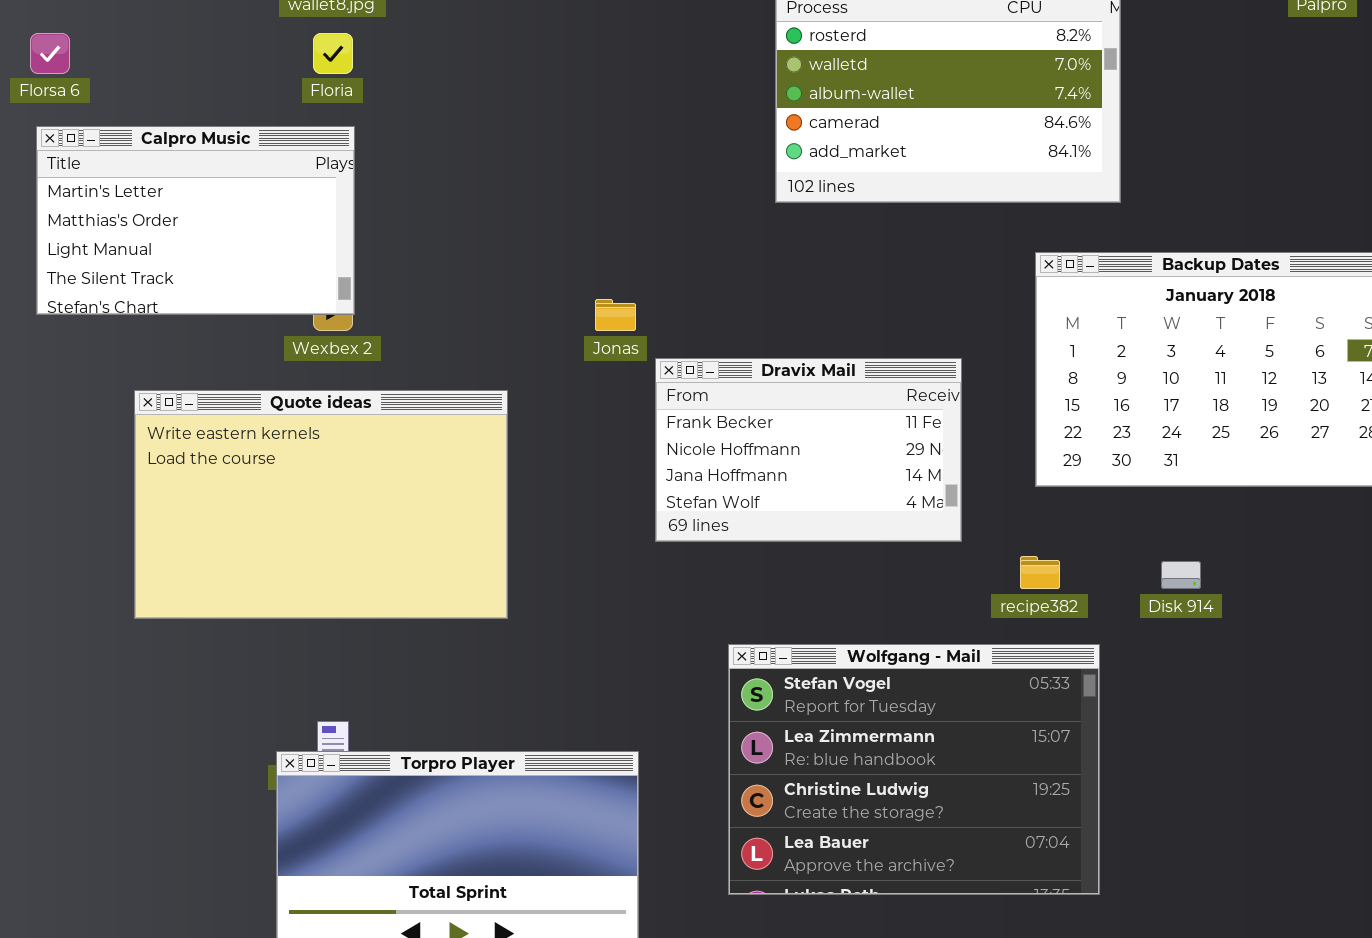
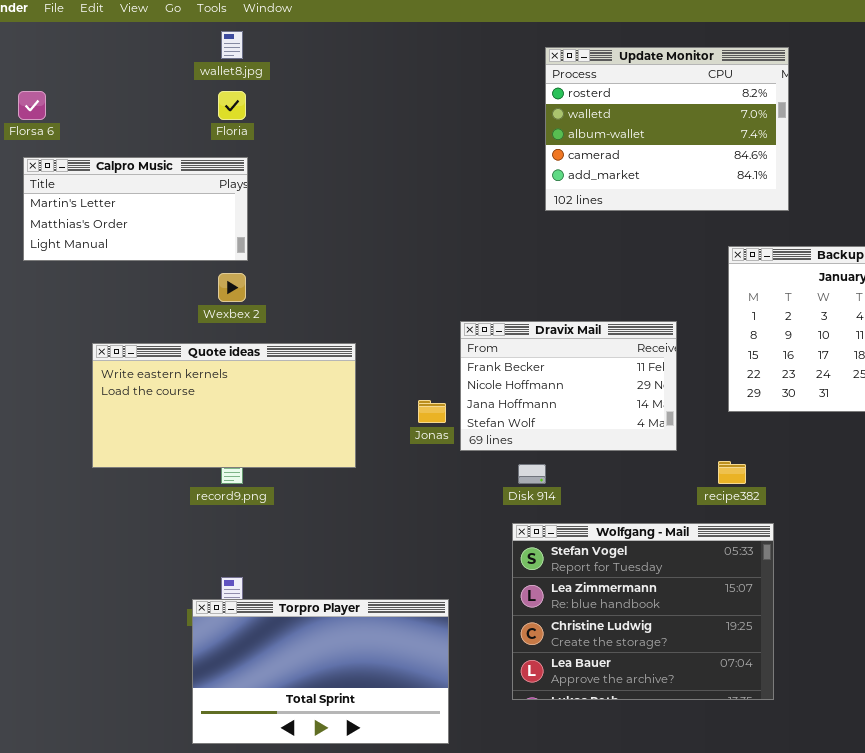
Calpro Music: [36,126,355,315] -> [23,157,248,261], resized
Jonas: [595,299,636,331] -> [418,400,446,423], moved
Quote ideas: [134,390,508,619] -> [92,343,356,468], resized
Disk 914: [1161,561,1201,589] -> [518,464,546,484], moved

